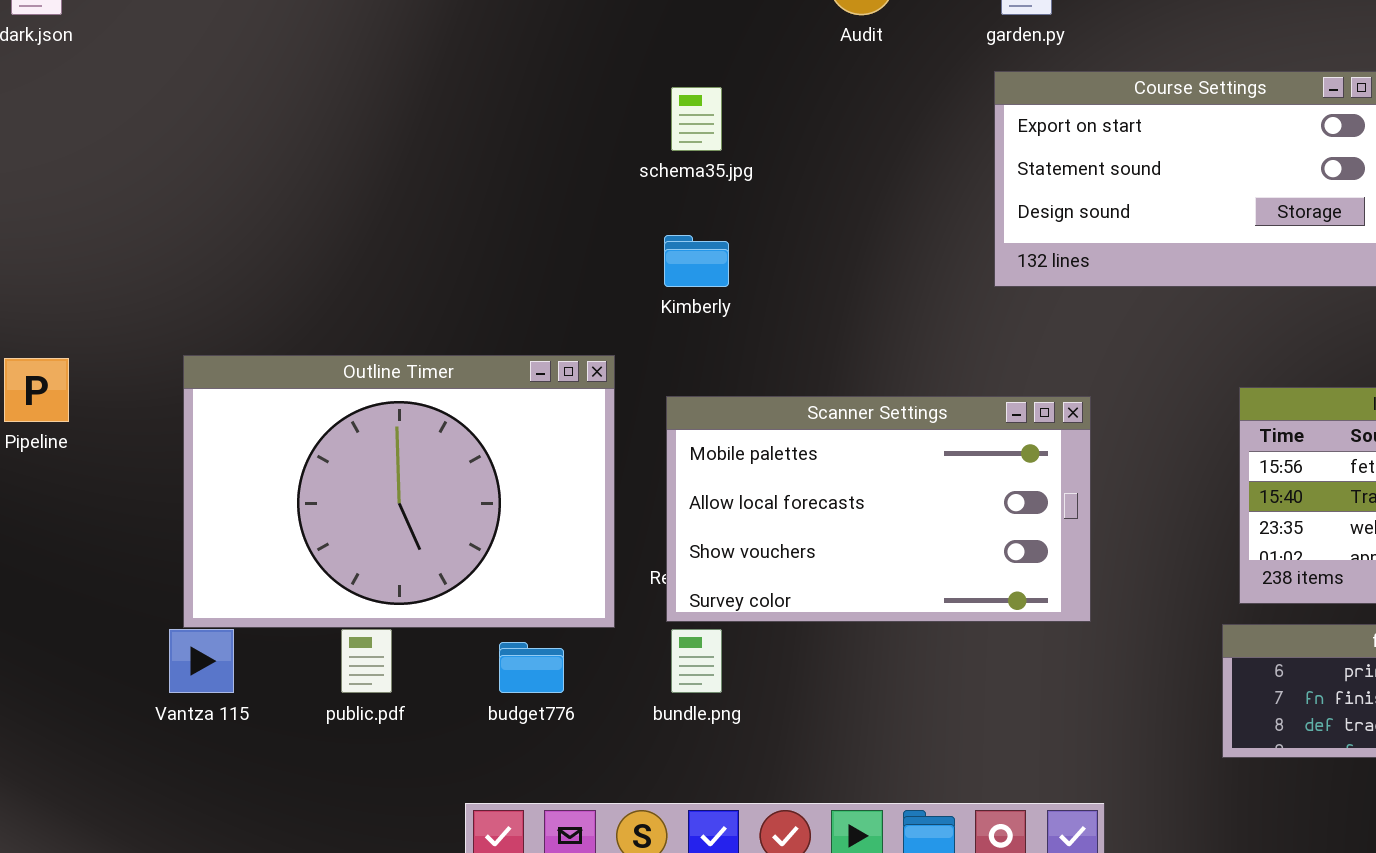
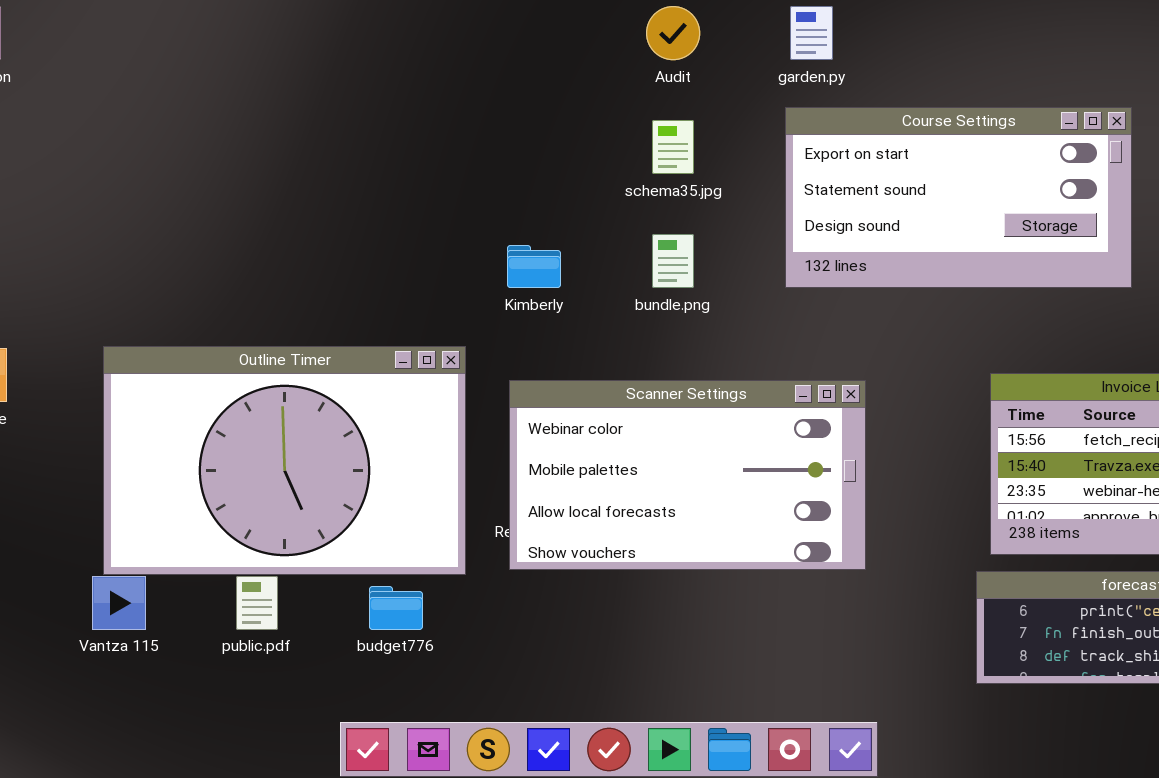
schema35.jpg: [671,87,722,151] -> [652,120,694,174], moved
Scanner Settings: [666,396,1091,622] -> [509,380,866,570], scrolled up 1 row
bundle.png: [671,629,722,693] -> [652,234,694,288], moved

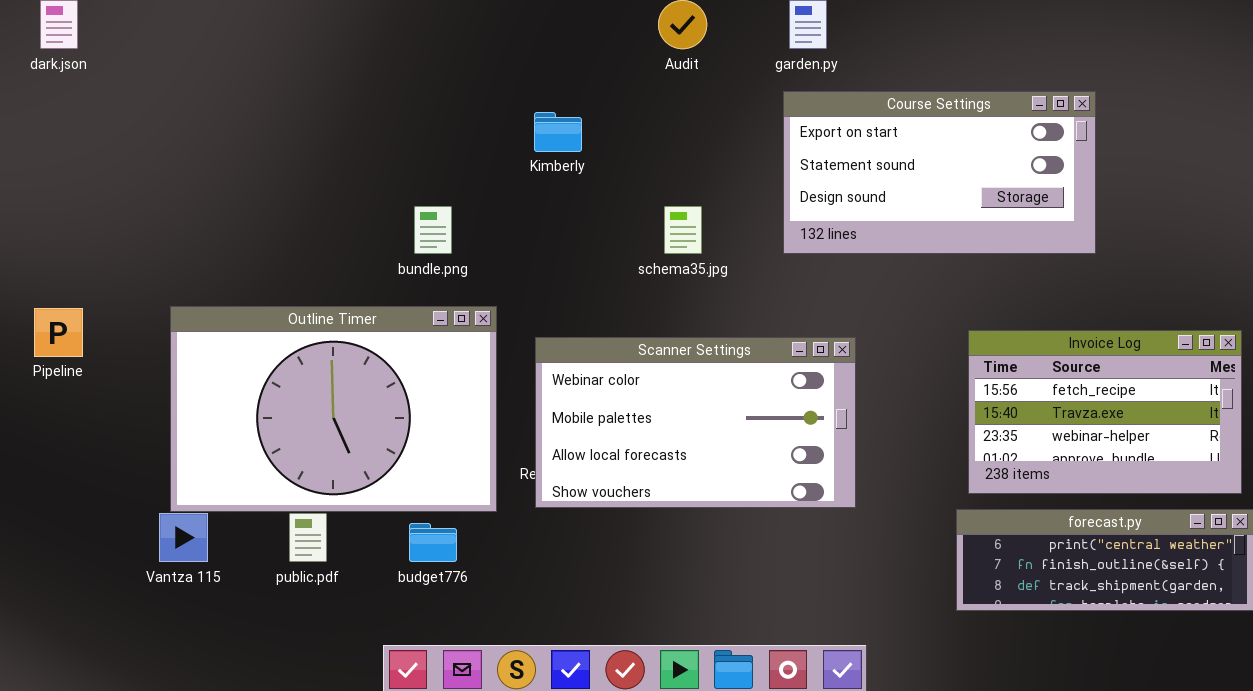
schema35.jpg: [652,120,694,174] -> [664,206,702,254], moved
bundle.png: [652,234,694,288] -> [414,206,452,254], moved
Kimberly: [507,245,561,288] -> [534,112,582,152], moved

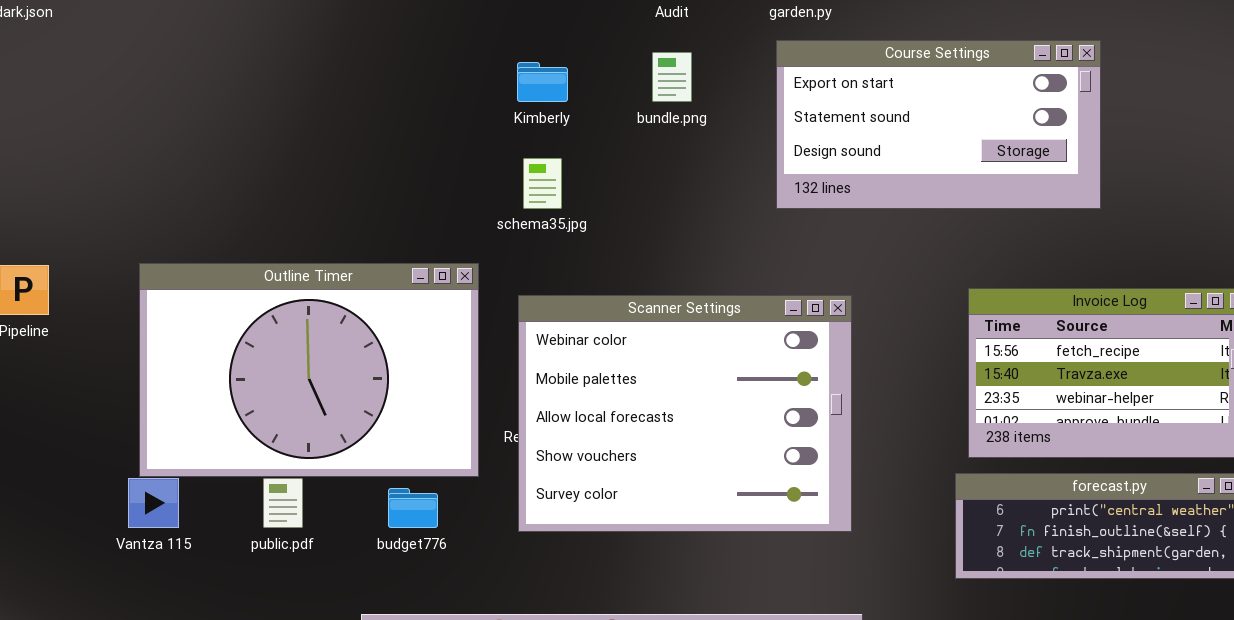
bundle.png: [414,206,452,254] -> [652,52,692,102], moved
schema35.jpg: [664,206,702,254] -> [523,158,562,209], moved
Scanner Settings: [535,337,856,508] -> [518,295,852,532], resized

